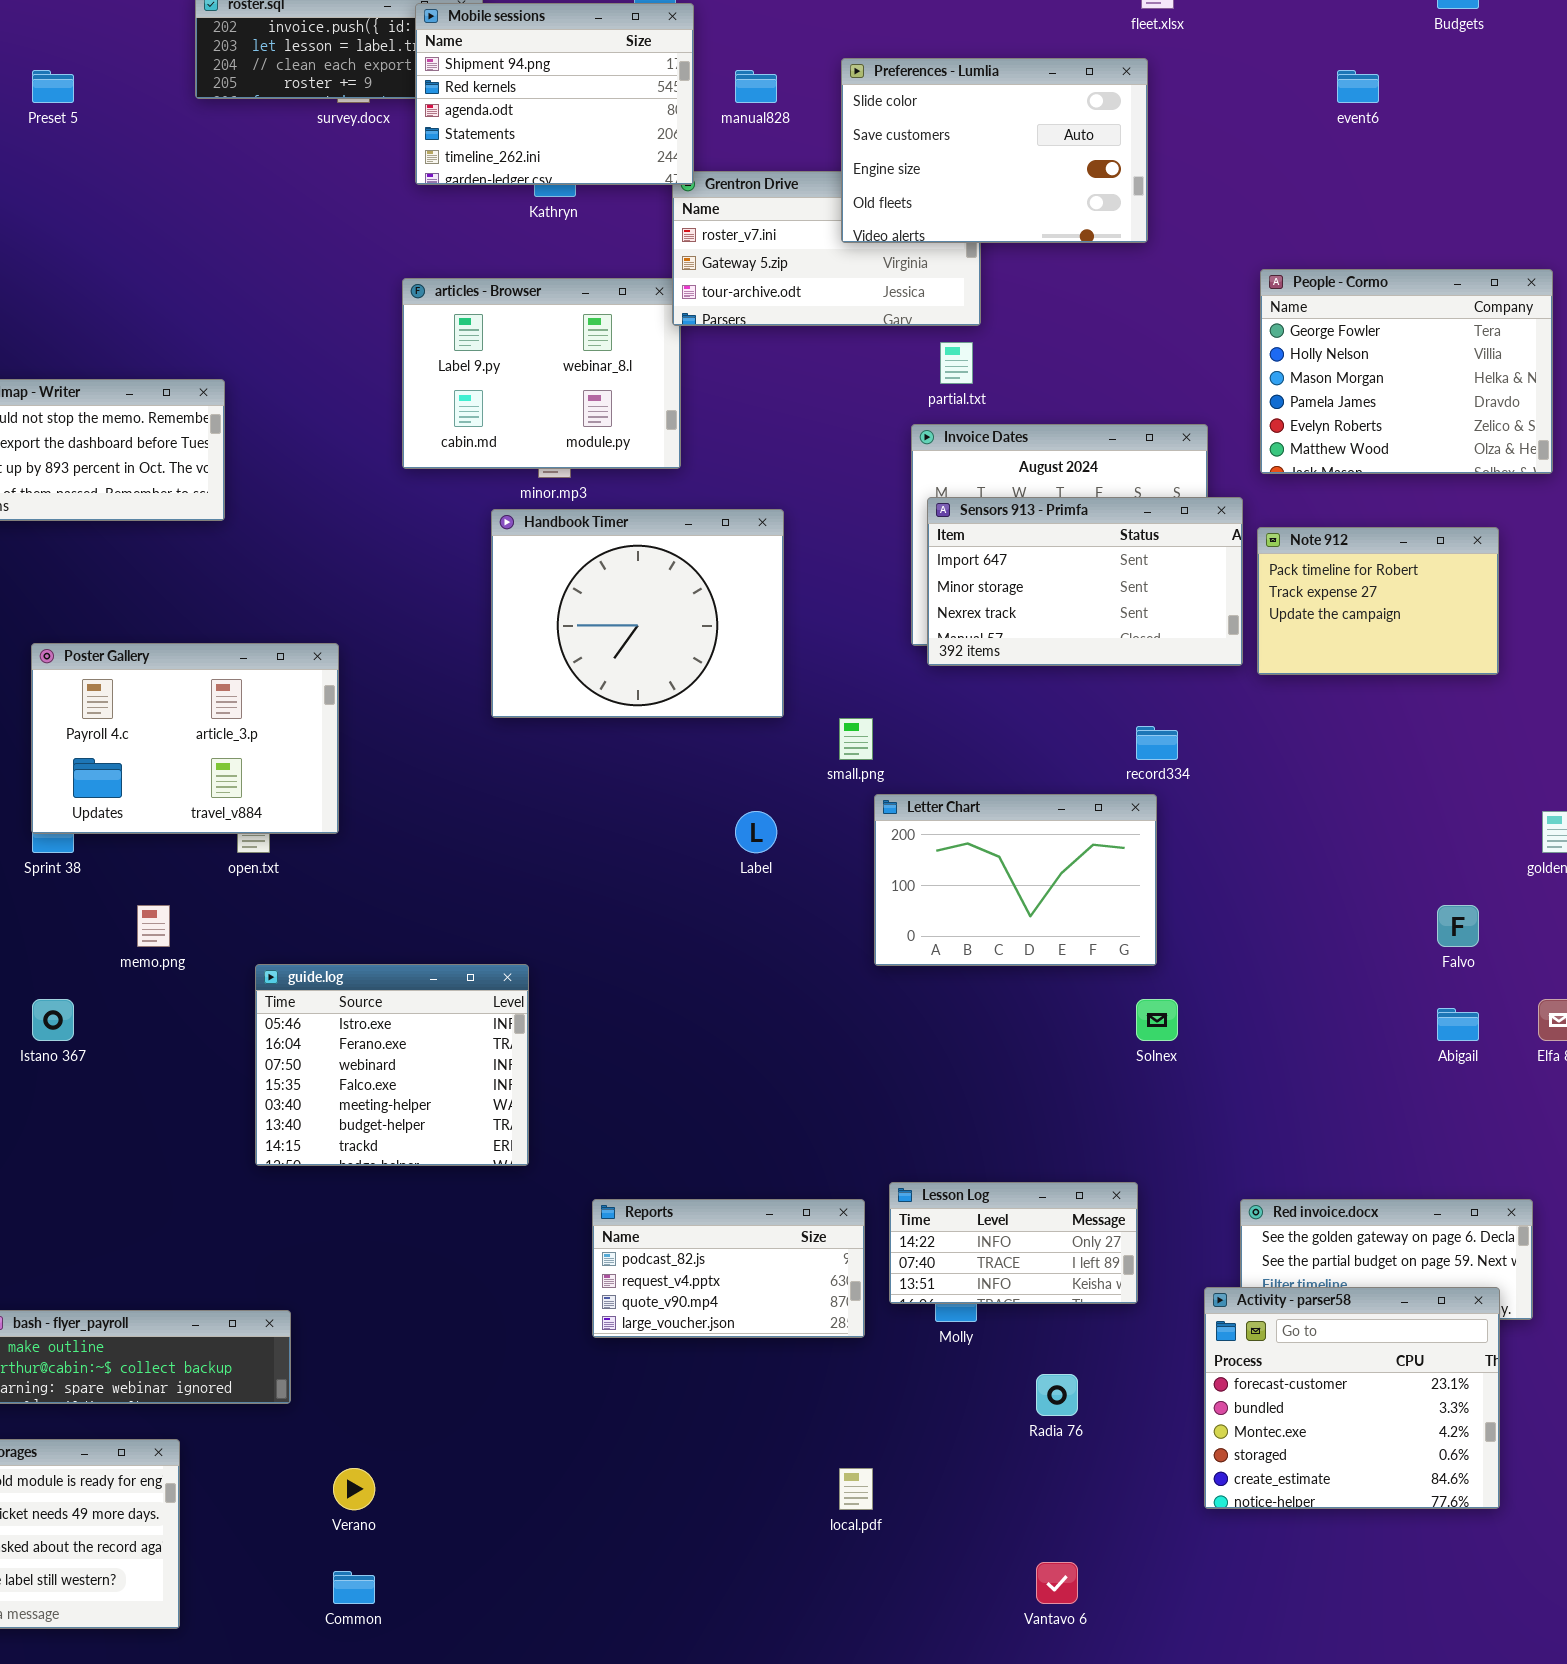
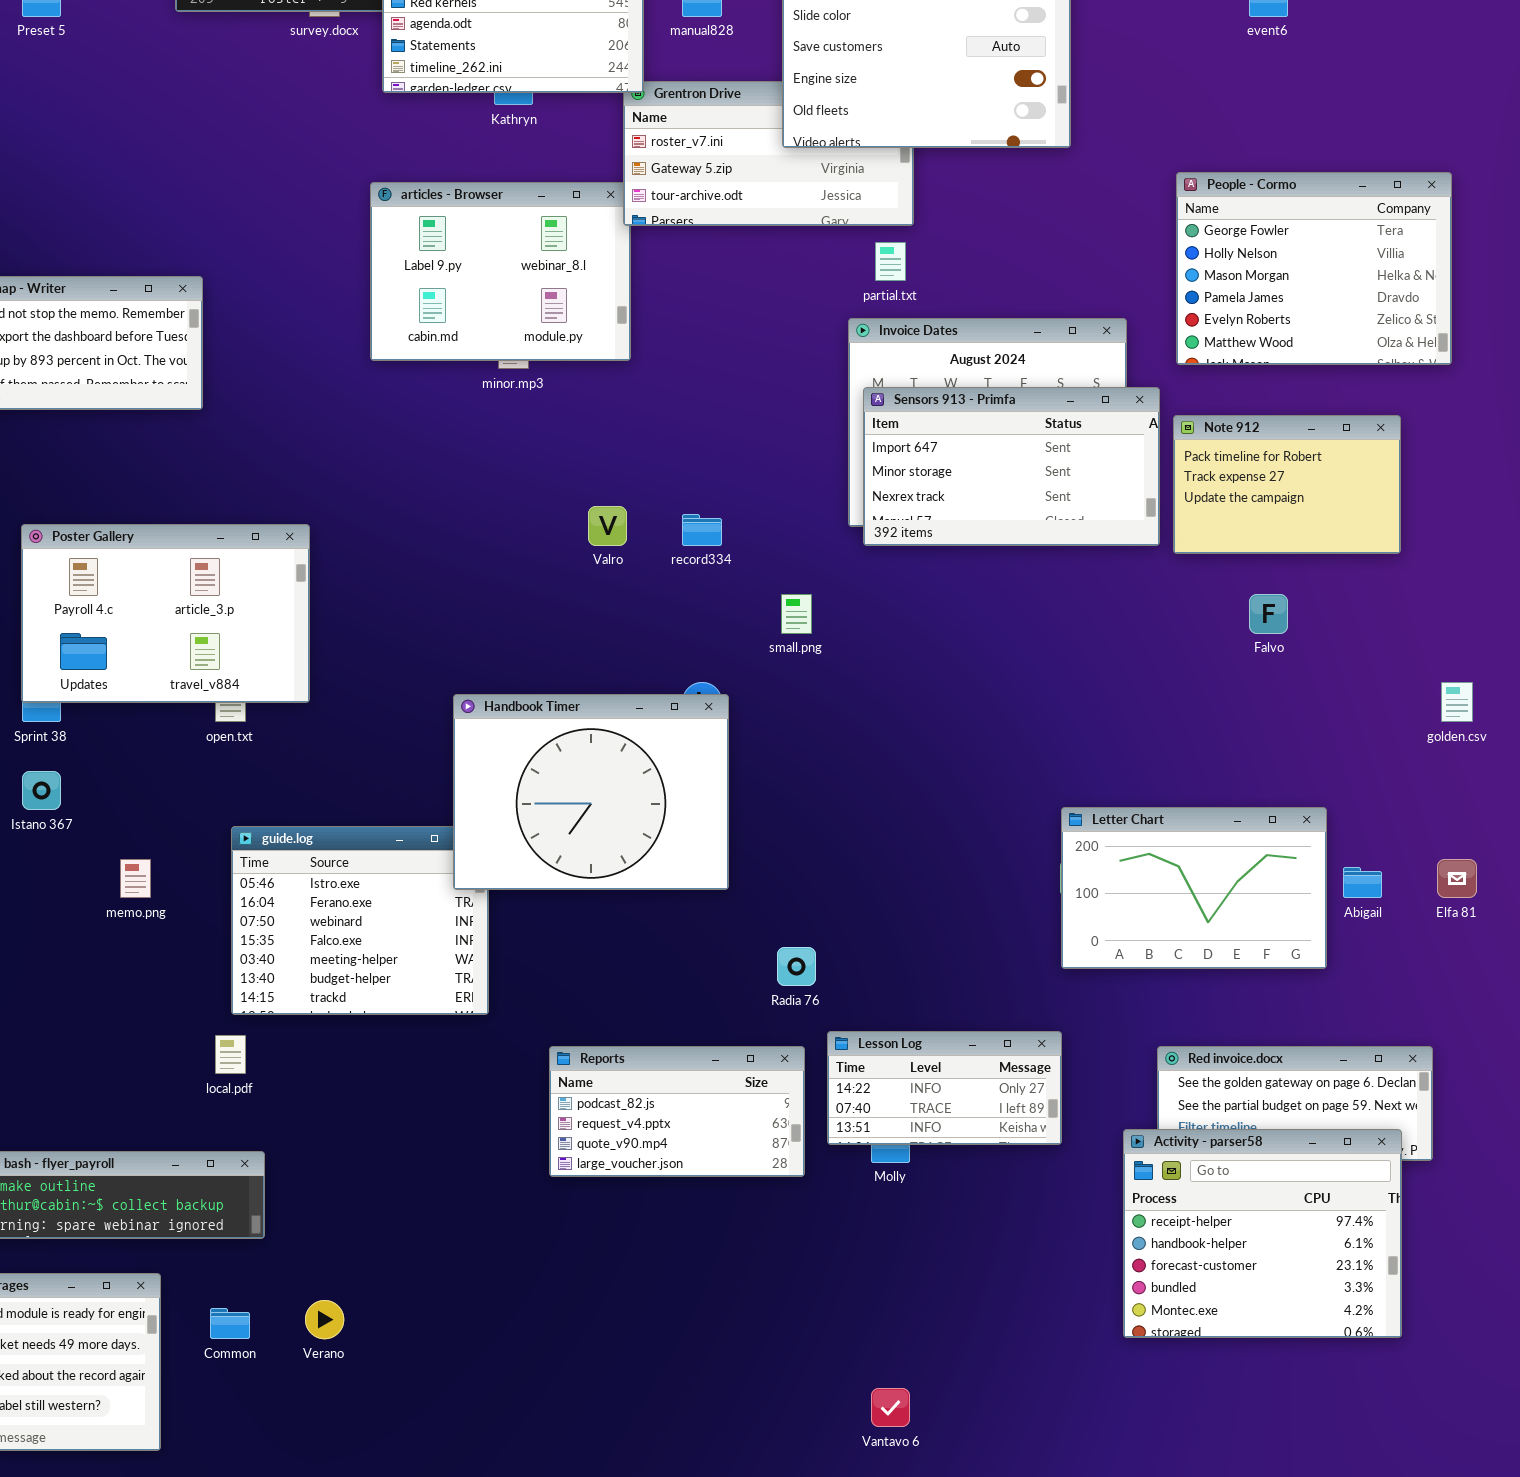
Handbook Timer: [491,509,784,718] -> [453,694,729,890], moved
record334: [1136,726,1178,760] -> [682,514,722,546], moved
Letter Chart: [874,794,1157,966] -> [1061,807,1327,969], moved
memo.png: [137,905,170,947] -> [120,859,151,898], moved
Falvo: [1437,905,1479,947] -> [1249,594,1288,634], moved
Istano 367: [32,999,74,1041] -> [22,771,61,810], moved
Activity - parser58: [1204,1287,1500,1509] -> [1123,1129,1402,1338], scrolled up 2 rows
Radia 76: [1036,1374,1078,1416] -> [777,947,816,986], moved
local.pdf: [839,1468,873,1510] -> [215,1035,246,1074], moved
Vantavo 6: [1036,1562,1078,1604] -> [871,1388,910,1427], moved
Common: [333,1571,375,1604] -> [210,1308,250,1339], moved

